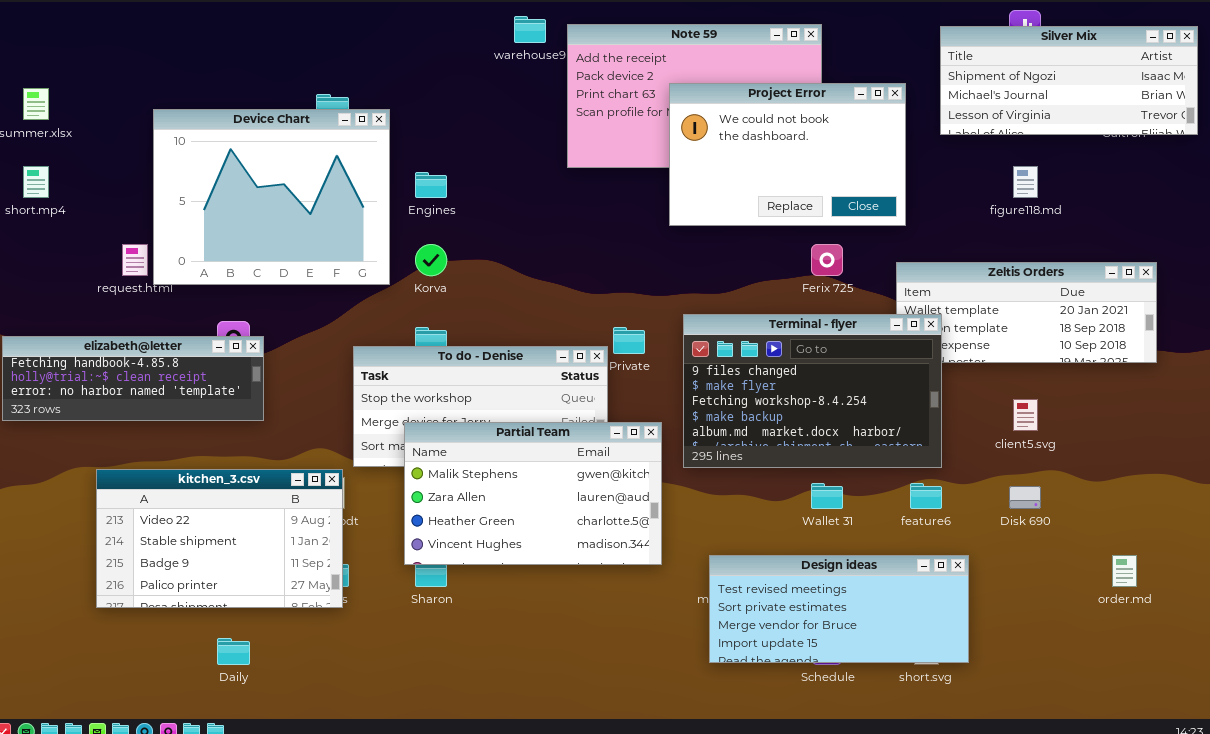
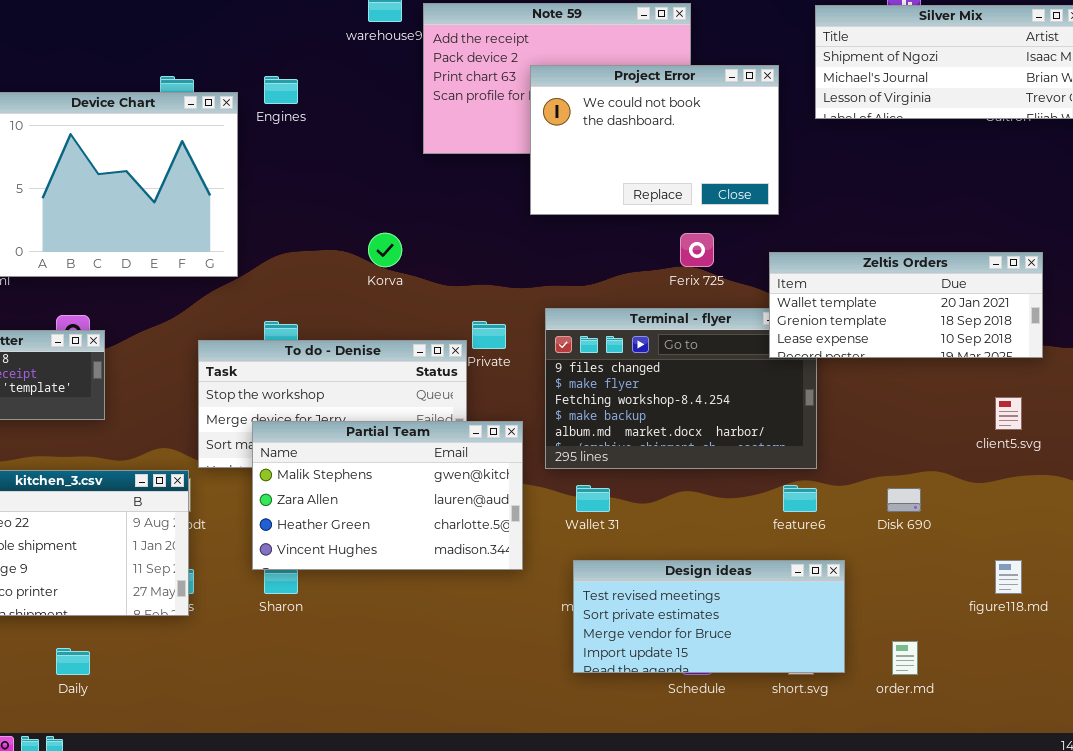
figure118.md: [1013,166,1038,198] -> [995,560,1022,594], moved
Engines: [415,172,447,198] -> [264,76,298,104], moved
Korva: [415,244,447,276] -> [368,233,402,267], moved
Zeltis Orders: [896,262,1157,363] -> [769,252,1043,358], raised
client5.svg: [1013,399,1038,431] -> [995,397,1022,430], moved
Wallet 31: [811,483,843,509] -> [576,485,610,512], moved
order.md: [1112,555,1137,587] -> [892,641,918,675], moved

